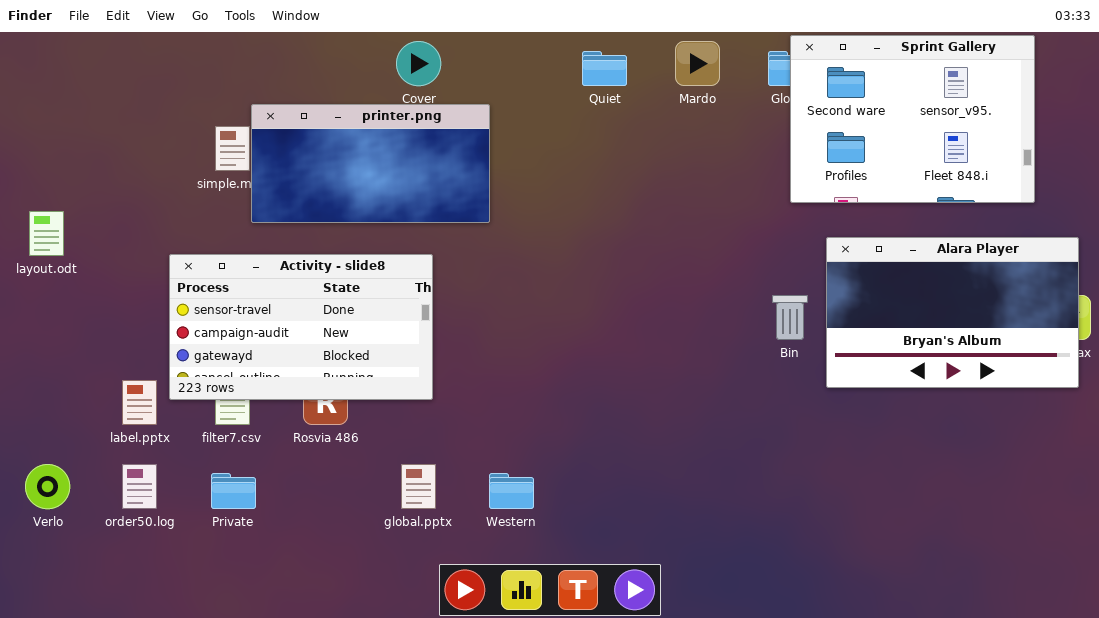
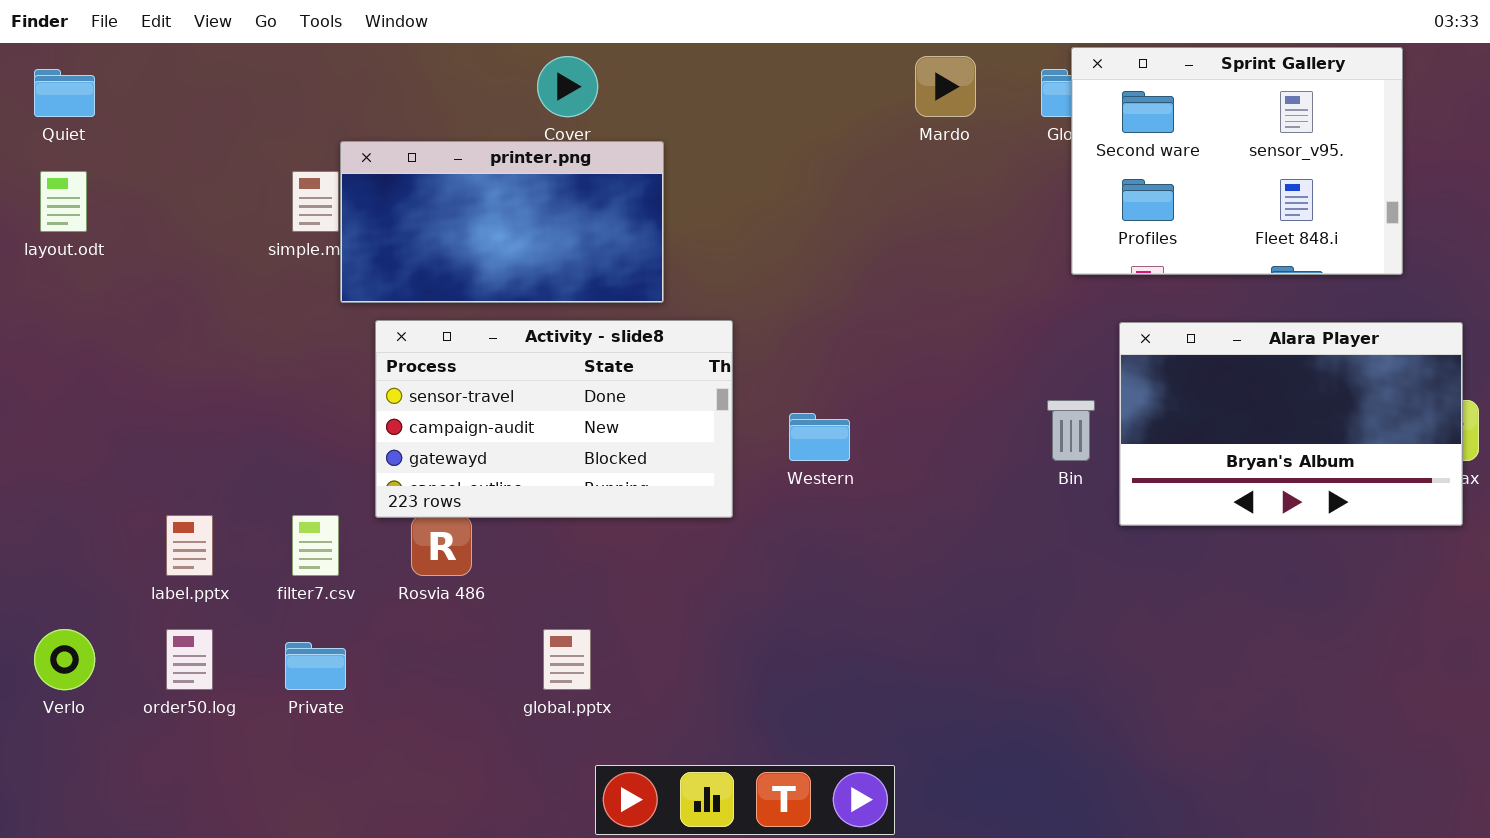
Quiet: [582,51,627,86] -> [34,69,95,117], moved
layout.odt: [29,211,64,256] -> [40,171,87,232], moved
Activity - slide8: [169,254,433,400] -> [375,320,733,518], moved
Western: [489,473,534,509] -> [789,413,850,461], moved

